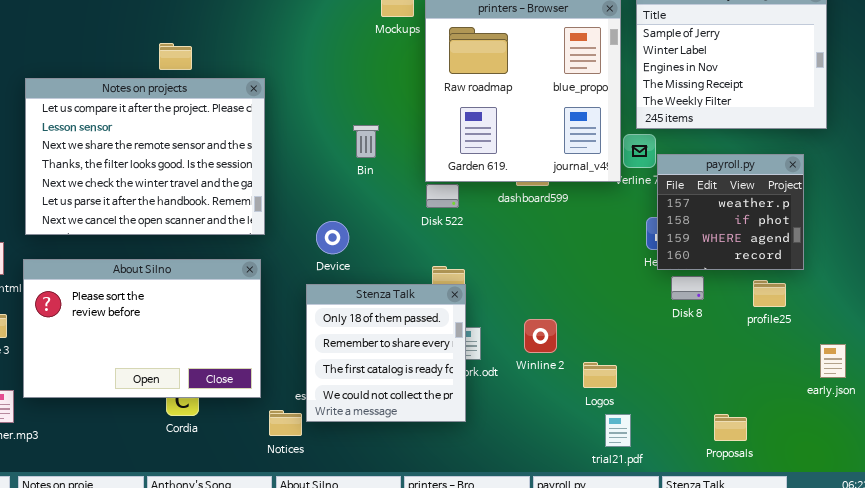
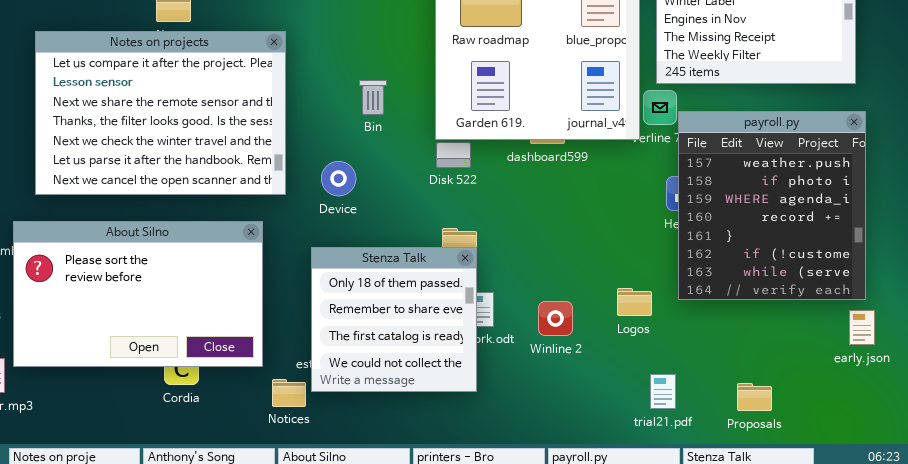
Notes on projects: [25,78,265,235] -> [35,31,286,195], moved
payroll.py: [657,154,804,270] -> [678,111,866,300], resized
Device: [316,221,349,254] -> [321,161,356,196], moved
Winline 2: [524,319,557,353] -> [538,301,573,336], moved
Logos: [583,362,617,388] -> [617,288,652,316], moved
trial21.pdf: [605,414,631,447] -> [650,374,676,409], moved

